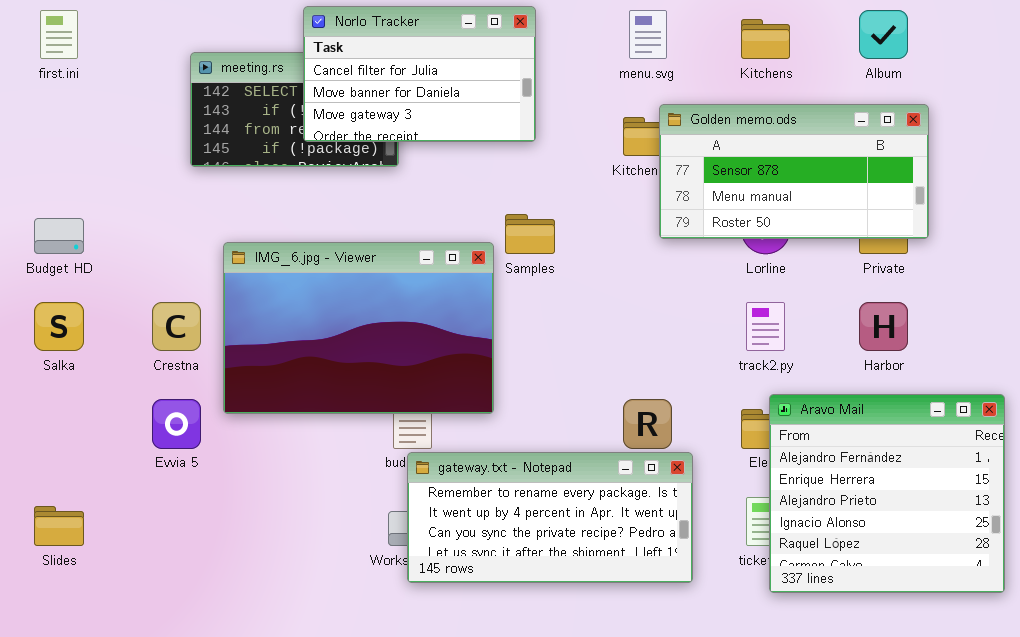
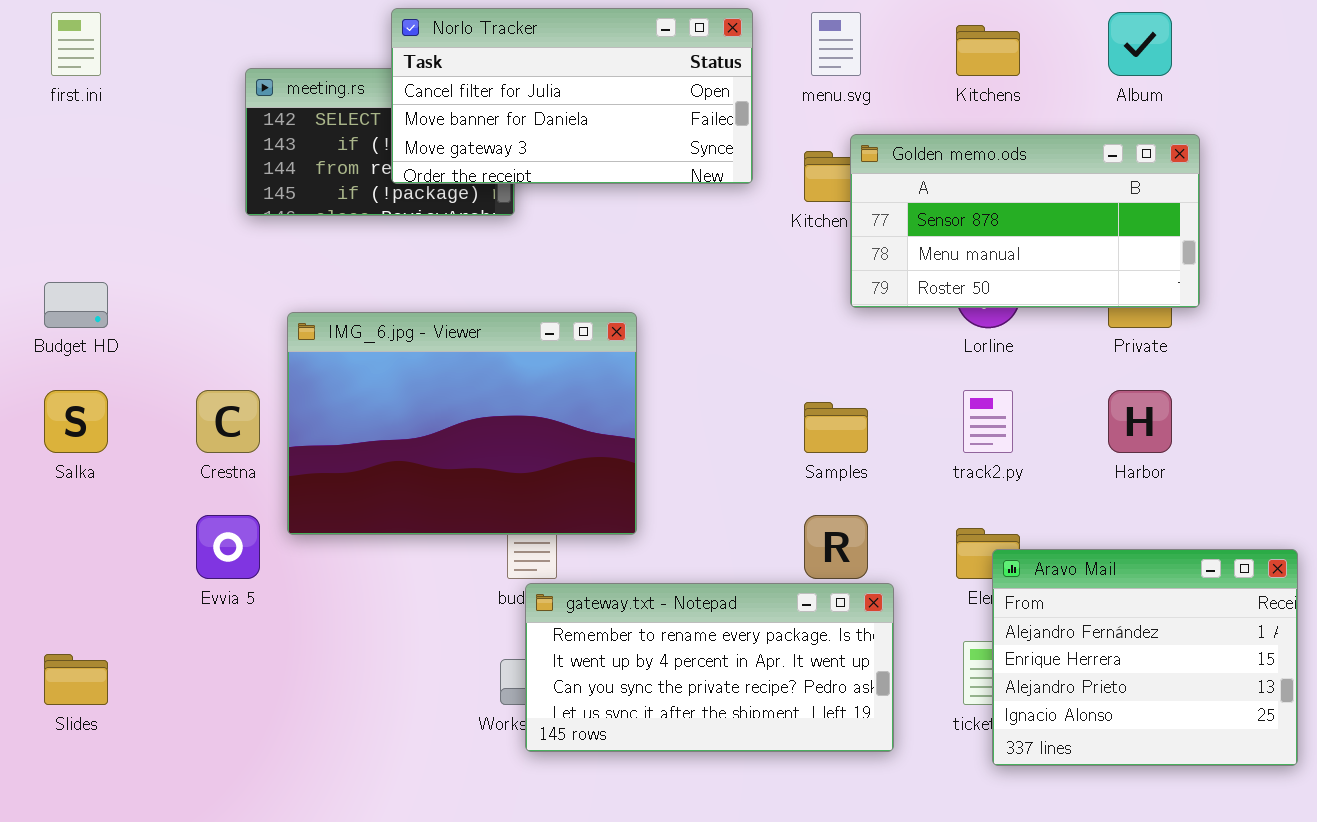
Norlo Tracker: [303,6,536,142] -> [391,8,753,184], resized
Samples: [505,214,555,254] -> [804,402,868,453], moved
Aravo Mail: [769,394,1005,593] -> [992,549,1298,766], resized

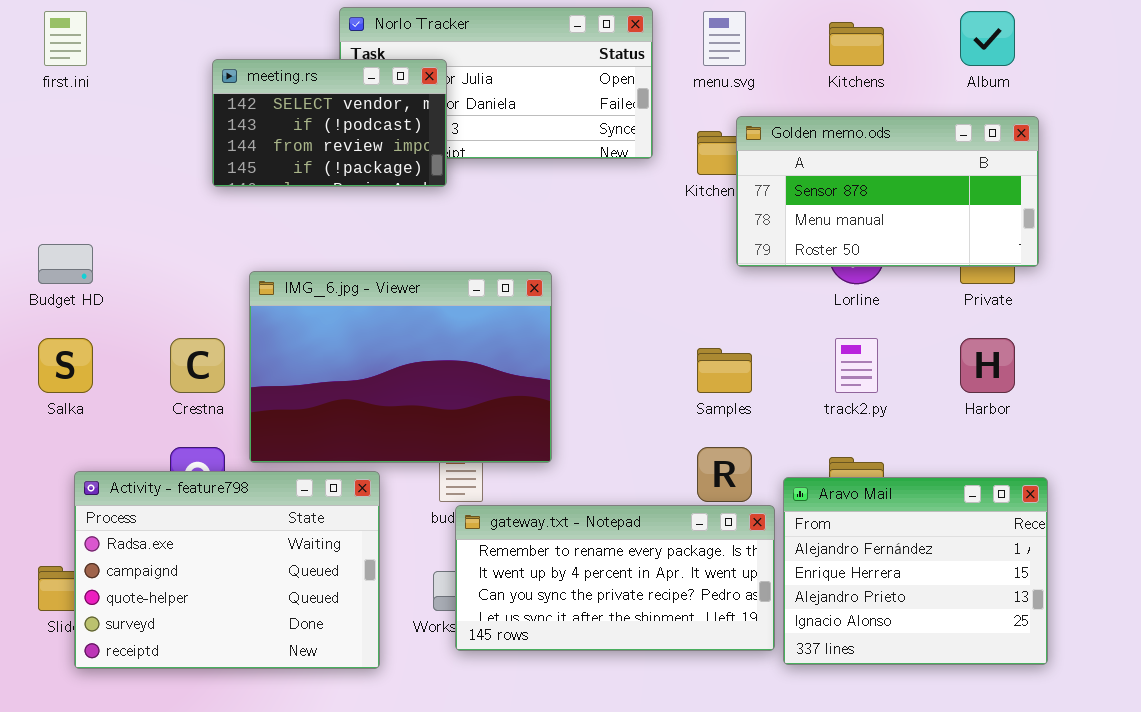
meeting.rs: [245,68,515,216] -> [212,59,447,187], raised
Activity - feature798: none -> [74,471,380,669], opened
Aravo Mail: [992,549,1298,766] -> [783,477,1048,665], moved

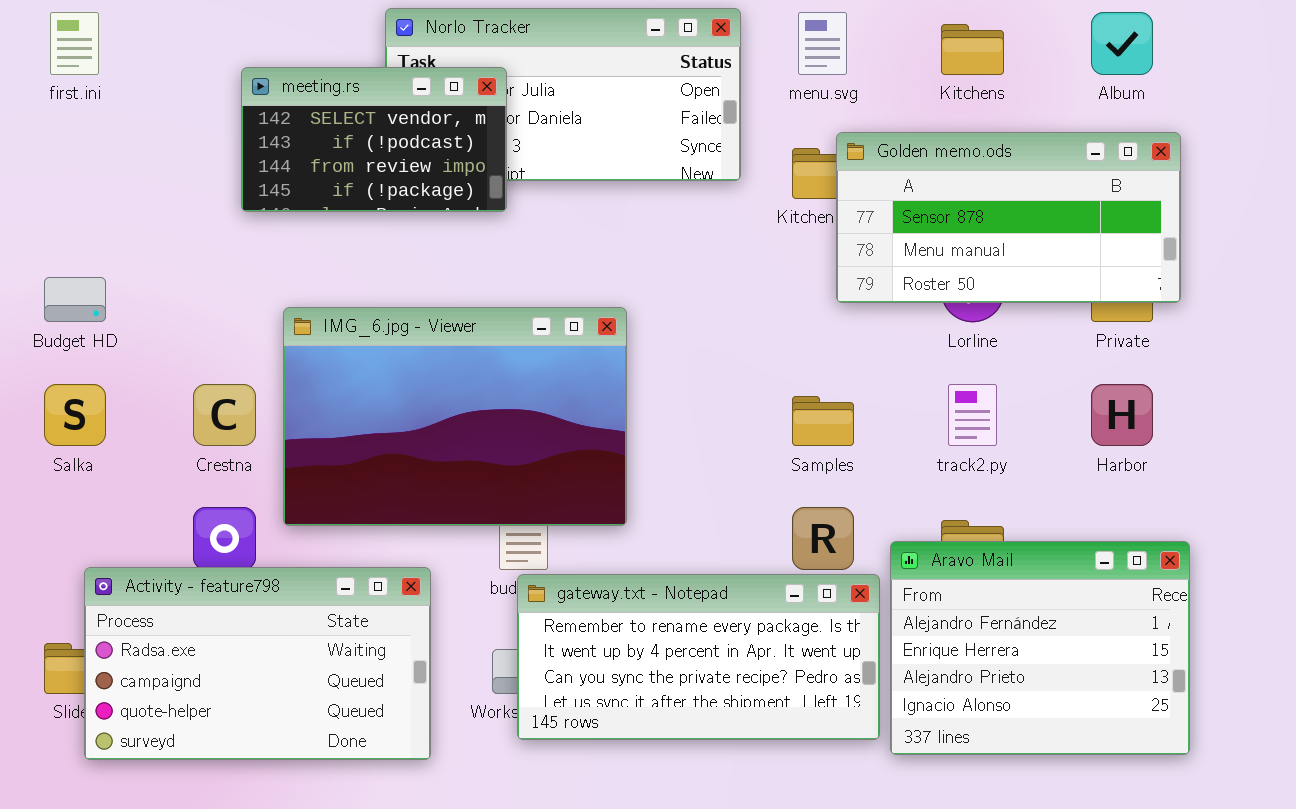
Activity - feature798: [74,471,380,669] -> [84,567,431,760], resized

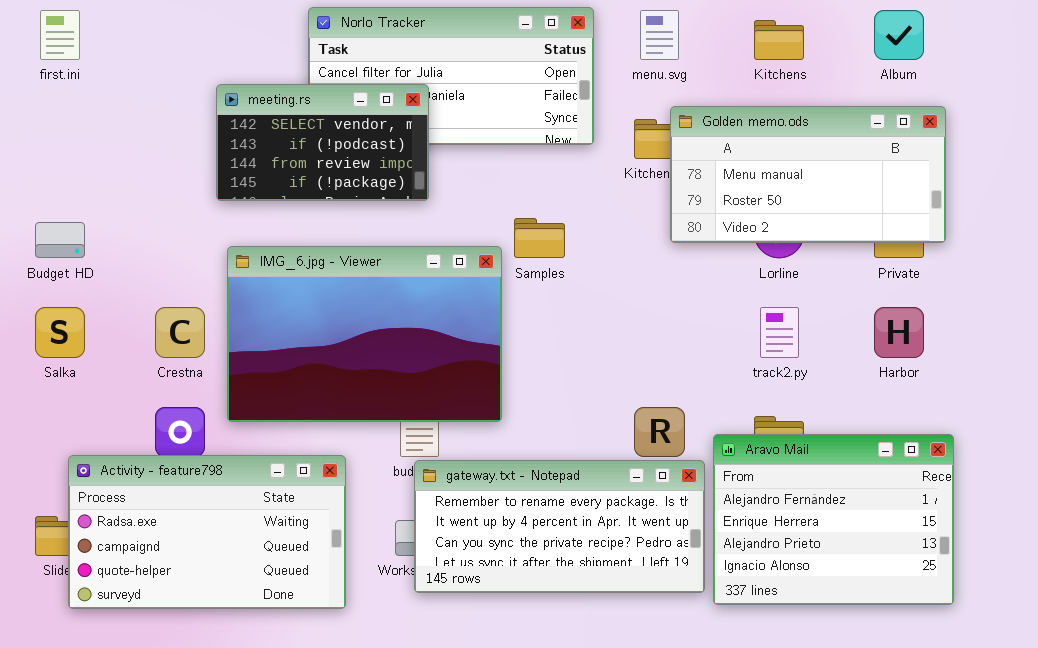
meeting.rs: [241,67,507,212] -> [216,84,429,201], moved
Golden memo.ods: [836,132,1181,303] -> [670,106,946,243], scrolled down 1 row
Samples: [792,396,854,446] -> [514,218,565,258], moved

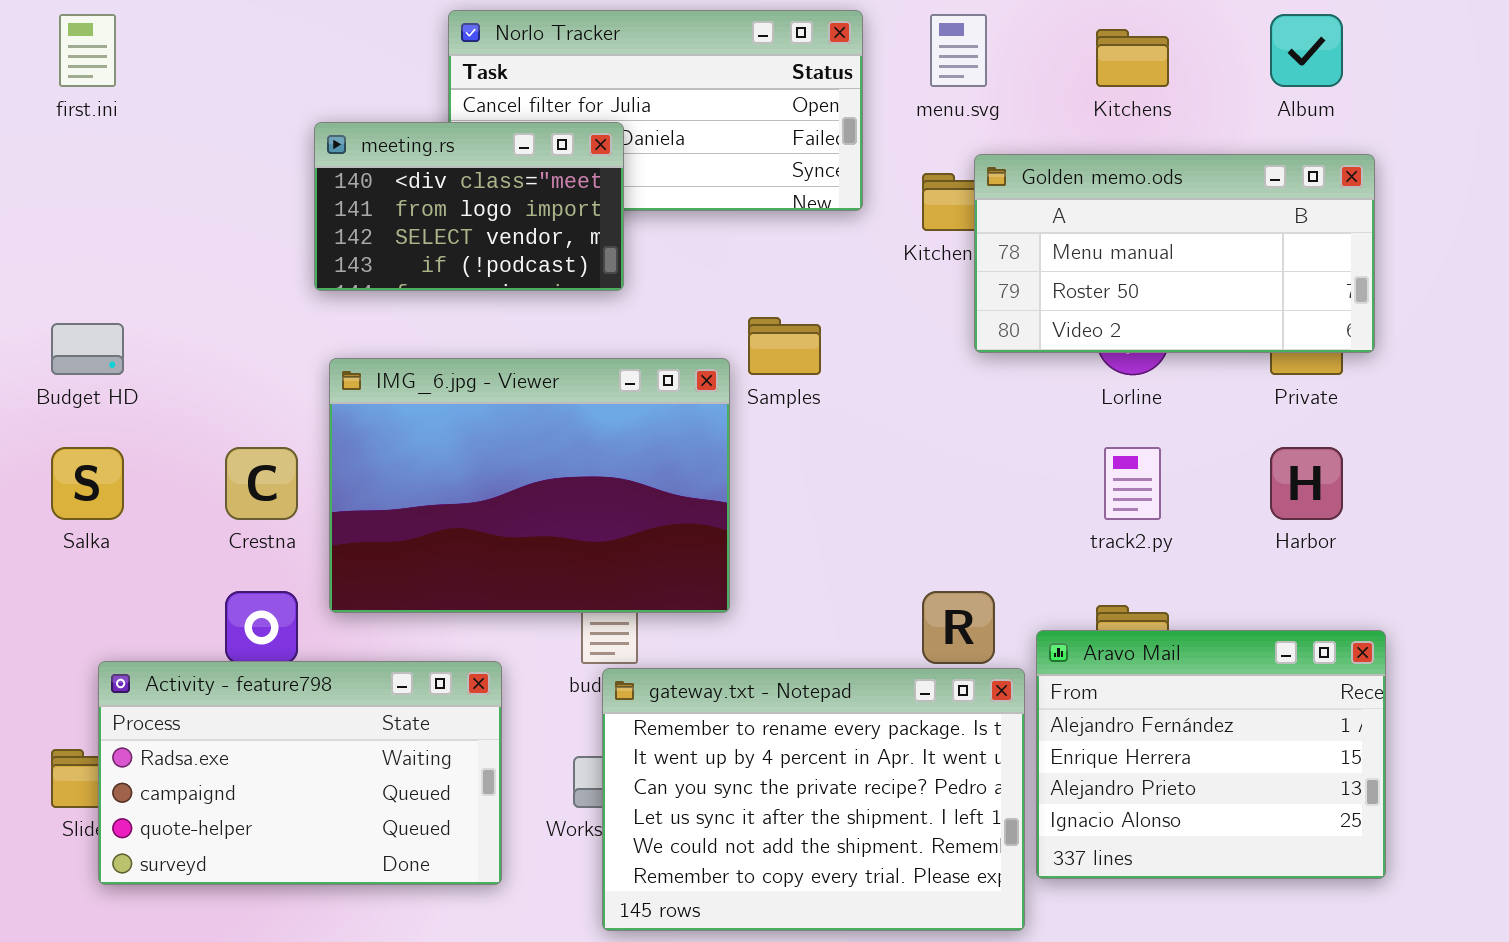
meeting.rs: [216,84,429,201] -> [314,122,624,291], scrolled up 2 rows
gateway.txt - Notepad: [414,460,705,593] -> [602,668,1025,931], resized

